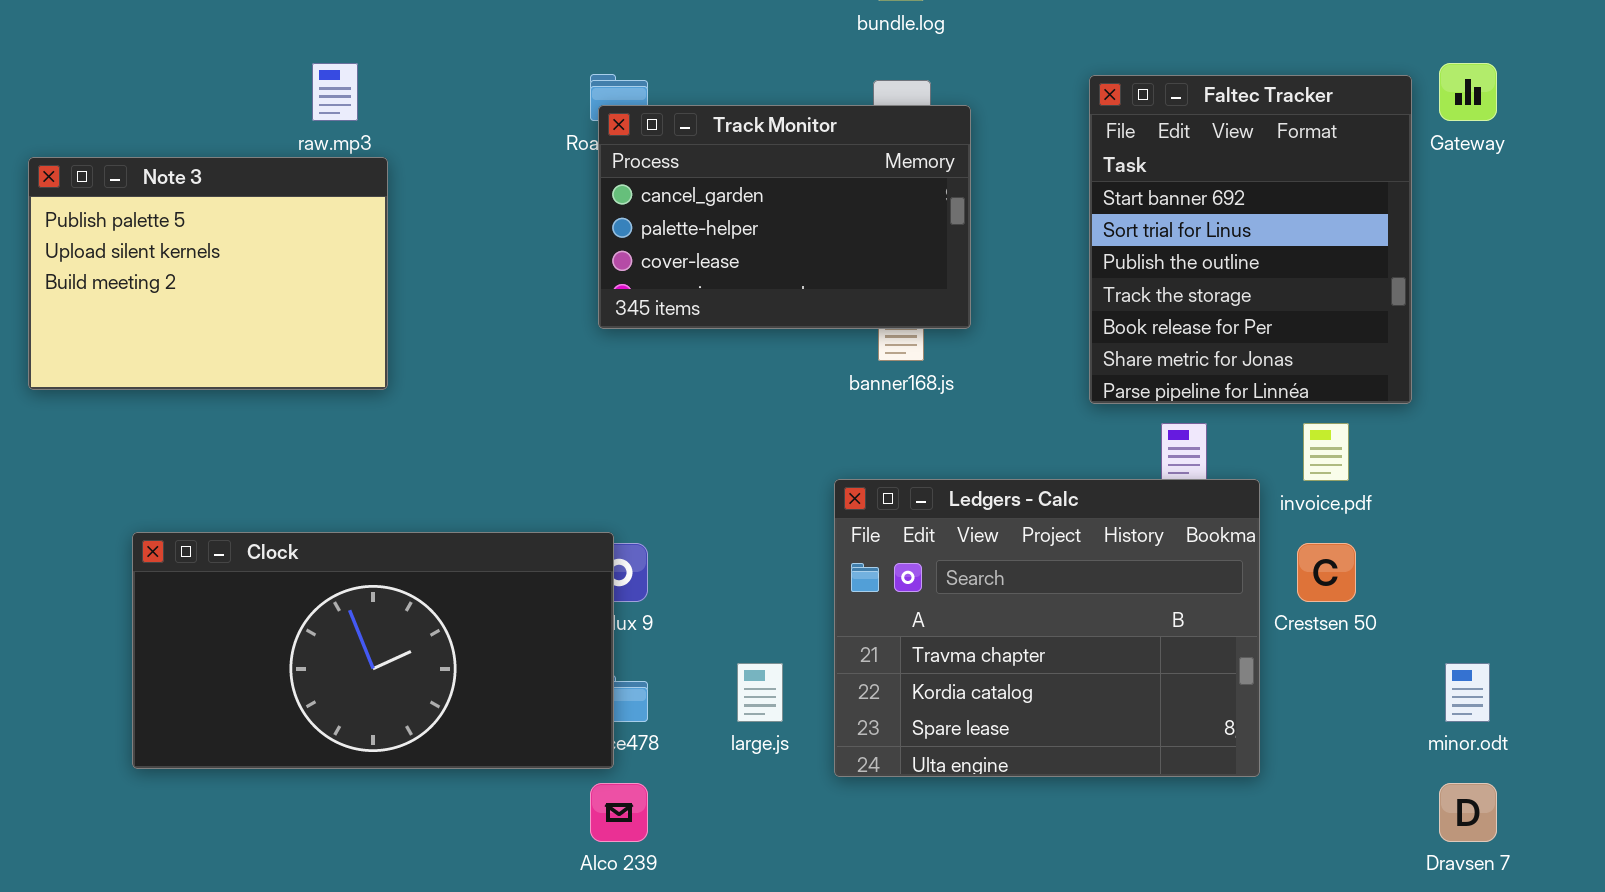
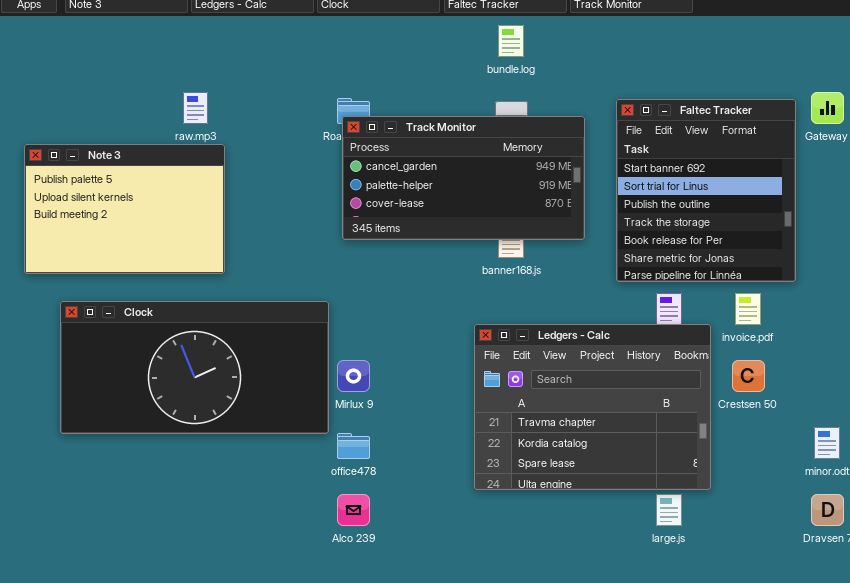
Track Monitor: [598,105,971,329] -> [342,116,585,240], resized
Clock: [132,532,614,769] -> [60,301,329,434], moved
large.js: [737,663,783,722] -> [656,494,682,526], moved

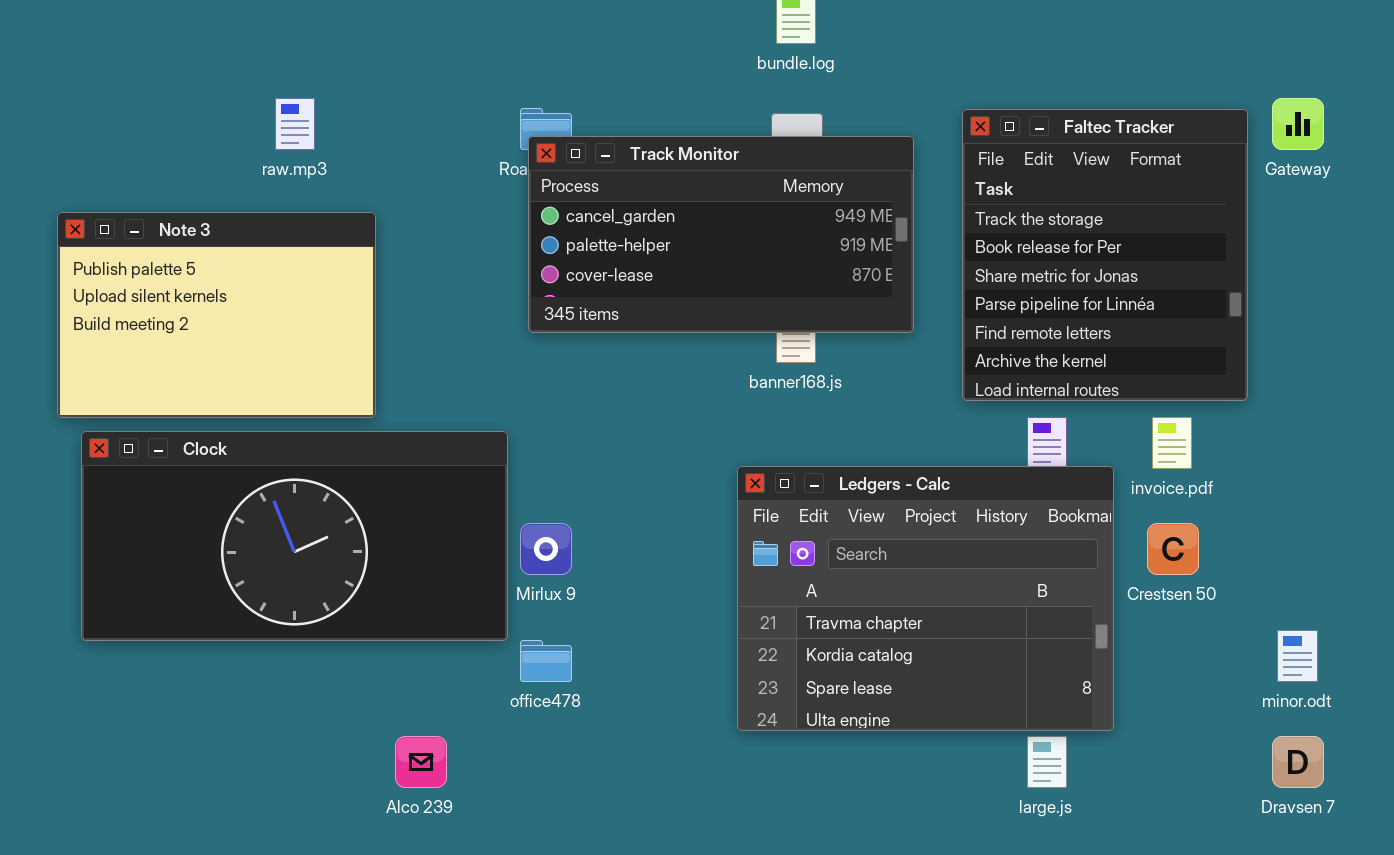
Faltec Tracker: [616,99,796,282] -> [962,109,1248,401], scrolled down 3 rows
Note 3: [24,144,225,274] -> [57,212,376,418], moved
Alco 239: [337,494,370,526] -> [395,736,447,788], moved

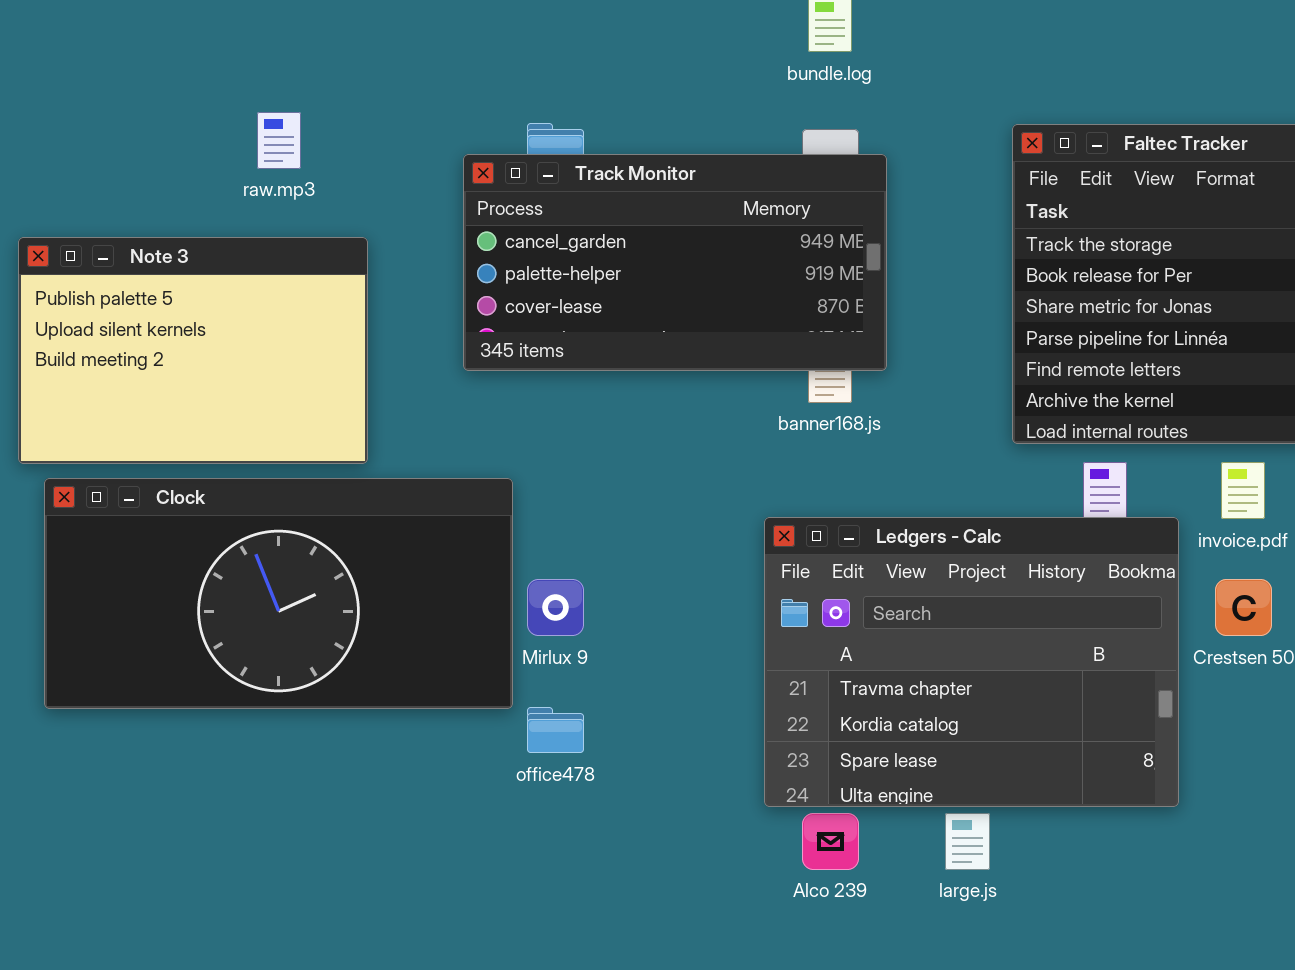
Track Monitor: [528,136,914,333] -> [463,154,887,371], moved
Alco 239: [395,736,447,788] -> [802,813,859,870], moved
large.js: [1027,736,1067,788] -> [945,813,990,870], moved

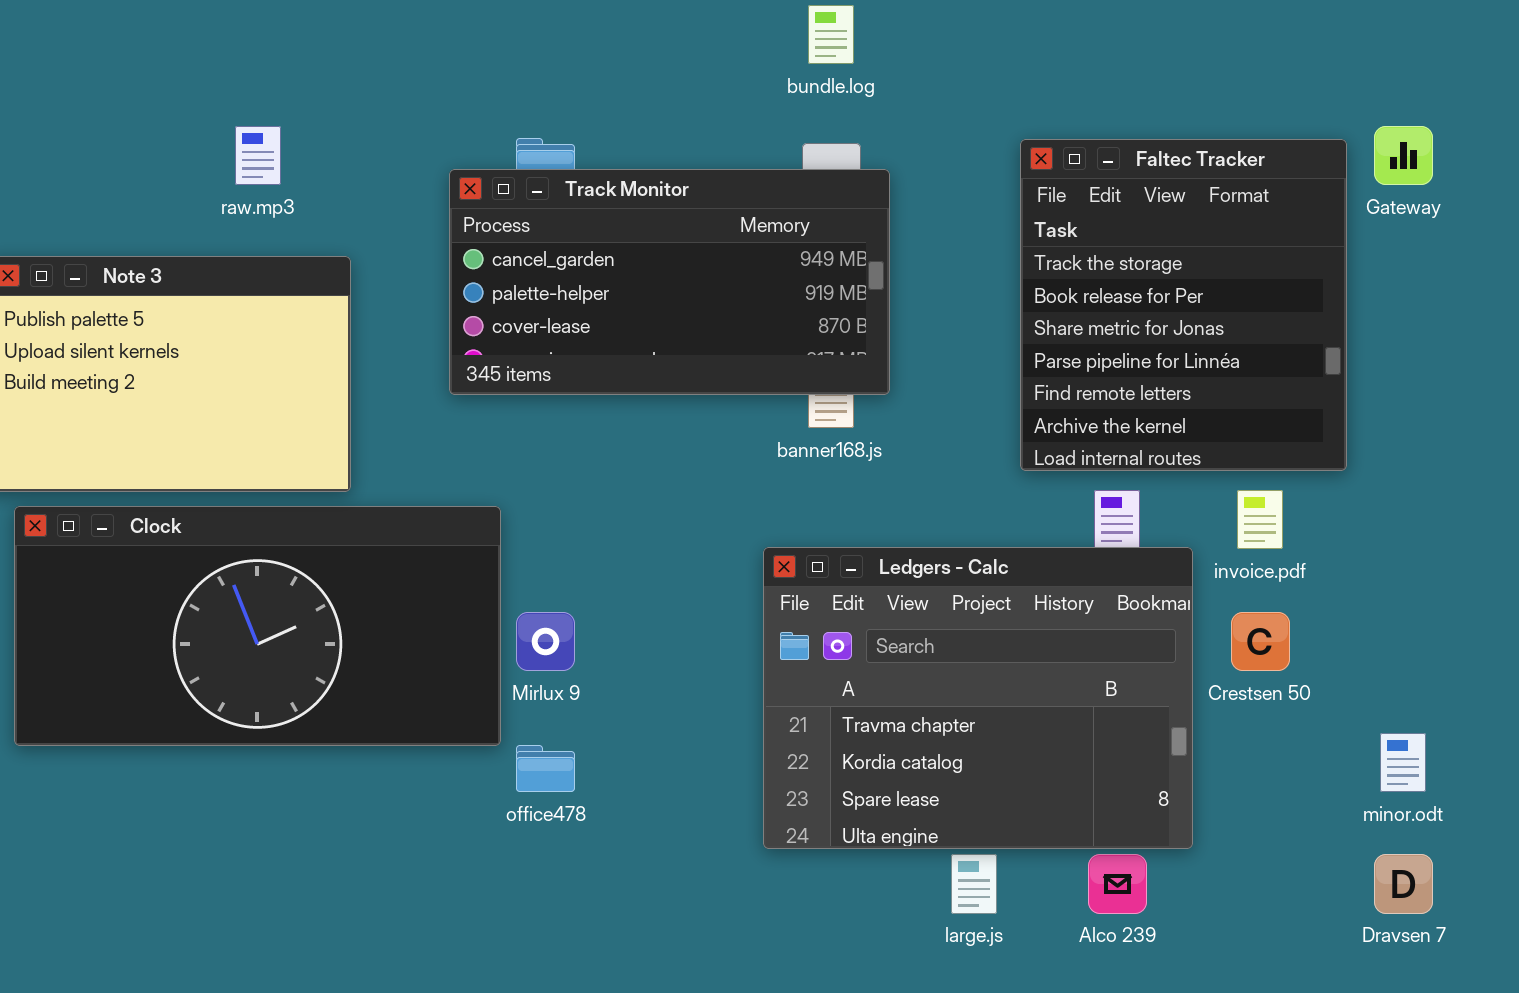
Alco 239: [802,813,859,870] -> [1088,854,1147,914], moved

